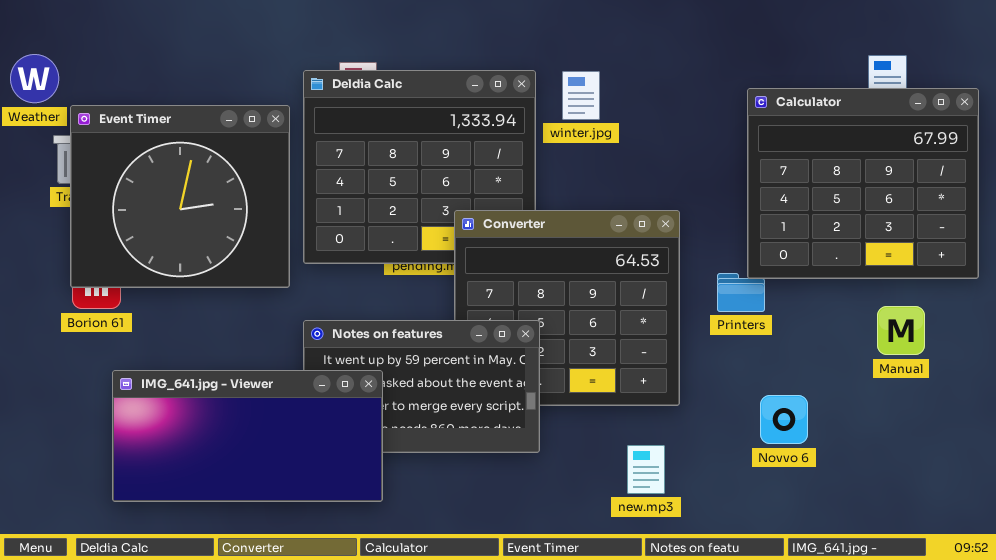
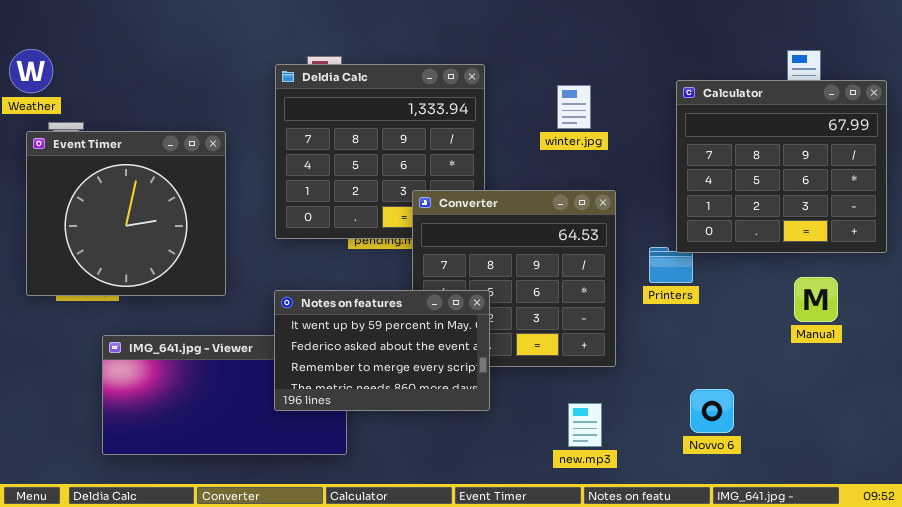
winter.jpg: [562,71,600,120] -> [557,85,591,129], moved
Event Timer: [70,105,290,288] -> [26,131,226,296], moved
Notes on features: [303,320,540,453] -> [274,290,490,411], raised
Novvo 6: [760,395,808,444] -> [690,389,734,433], moved

